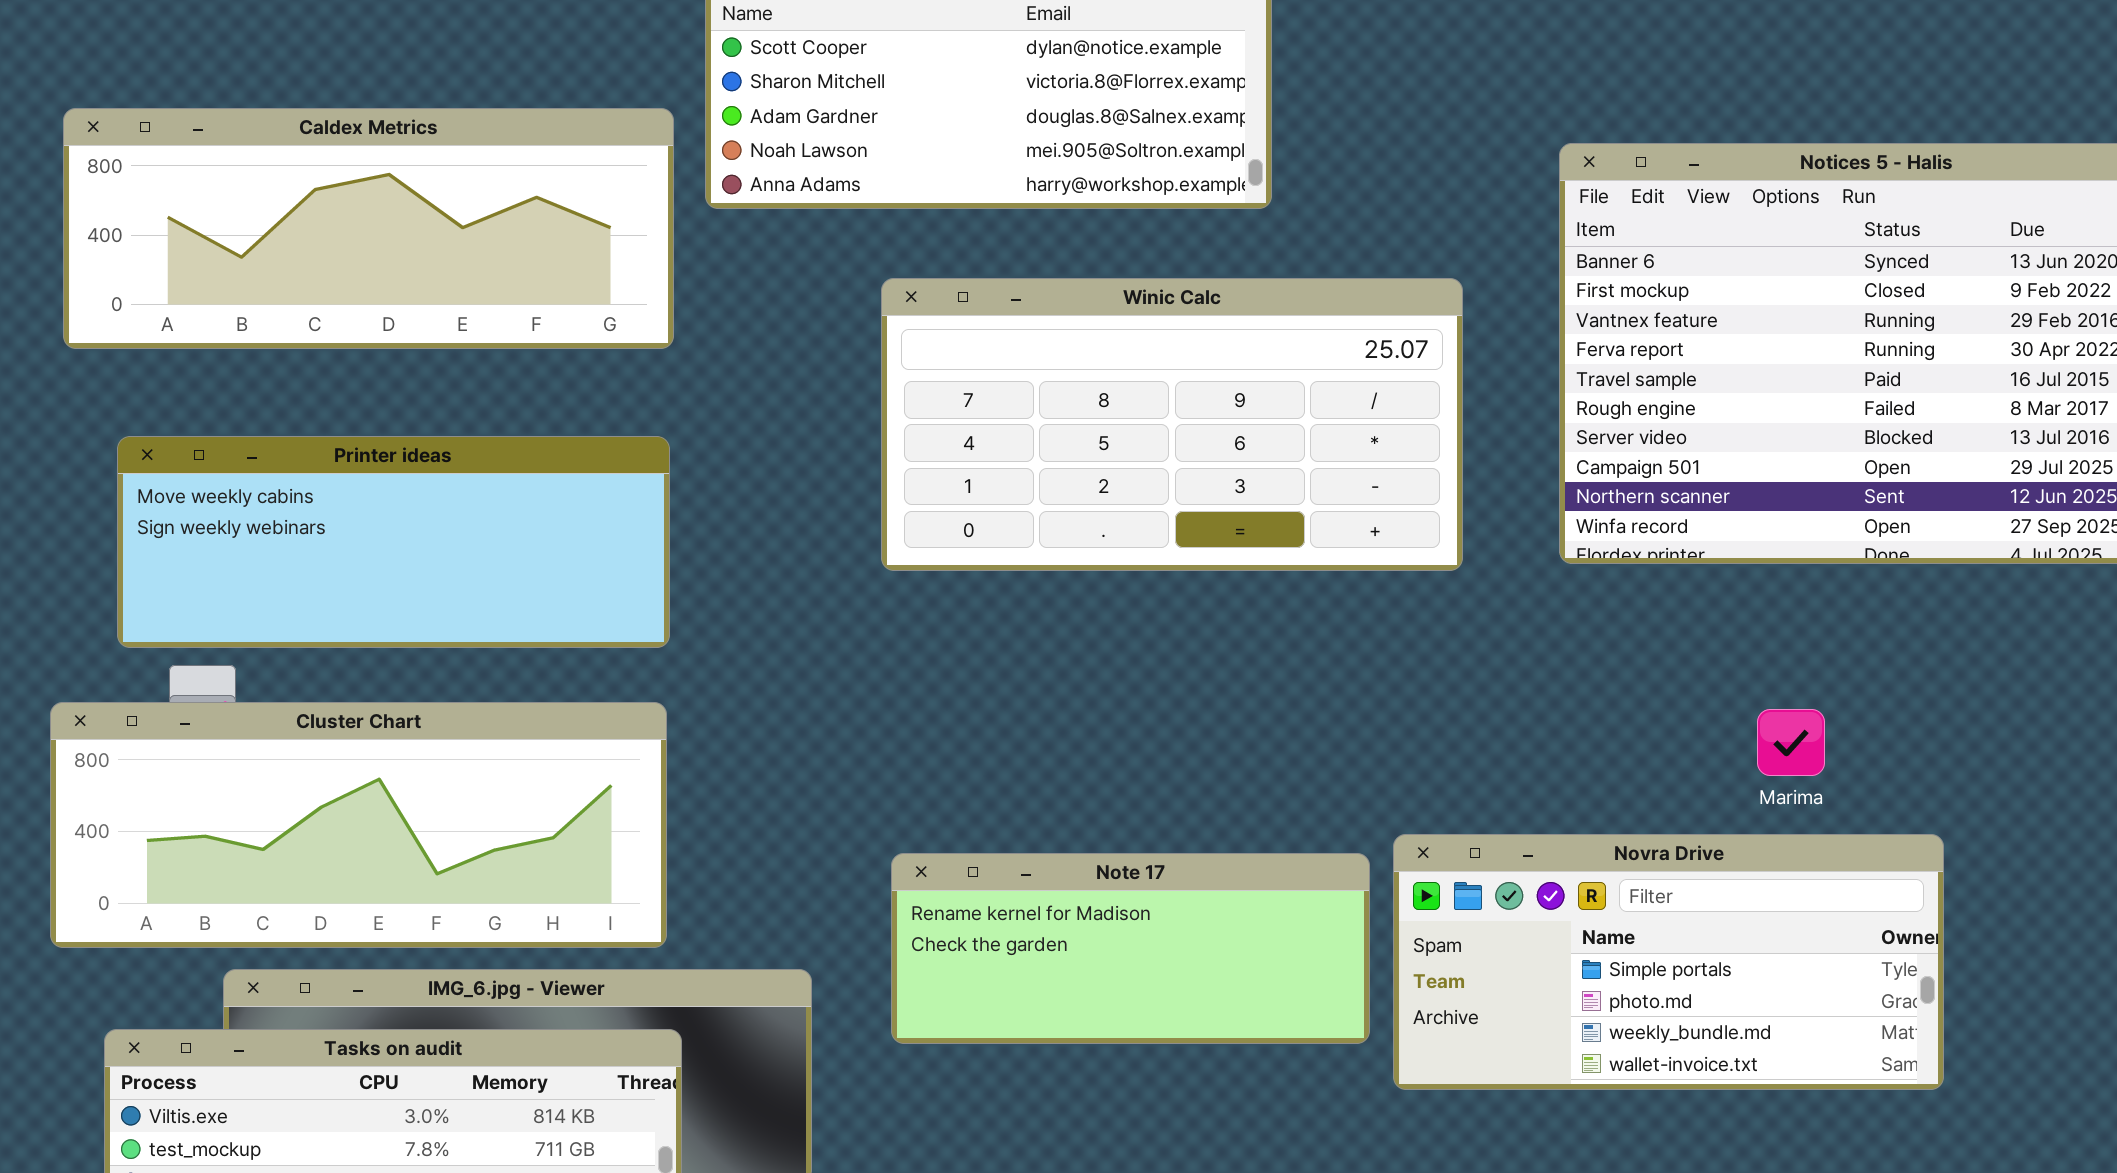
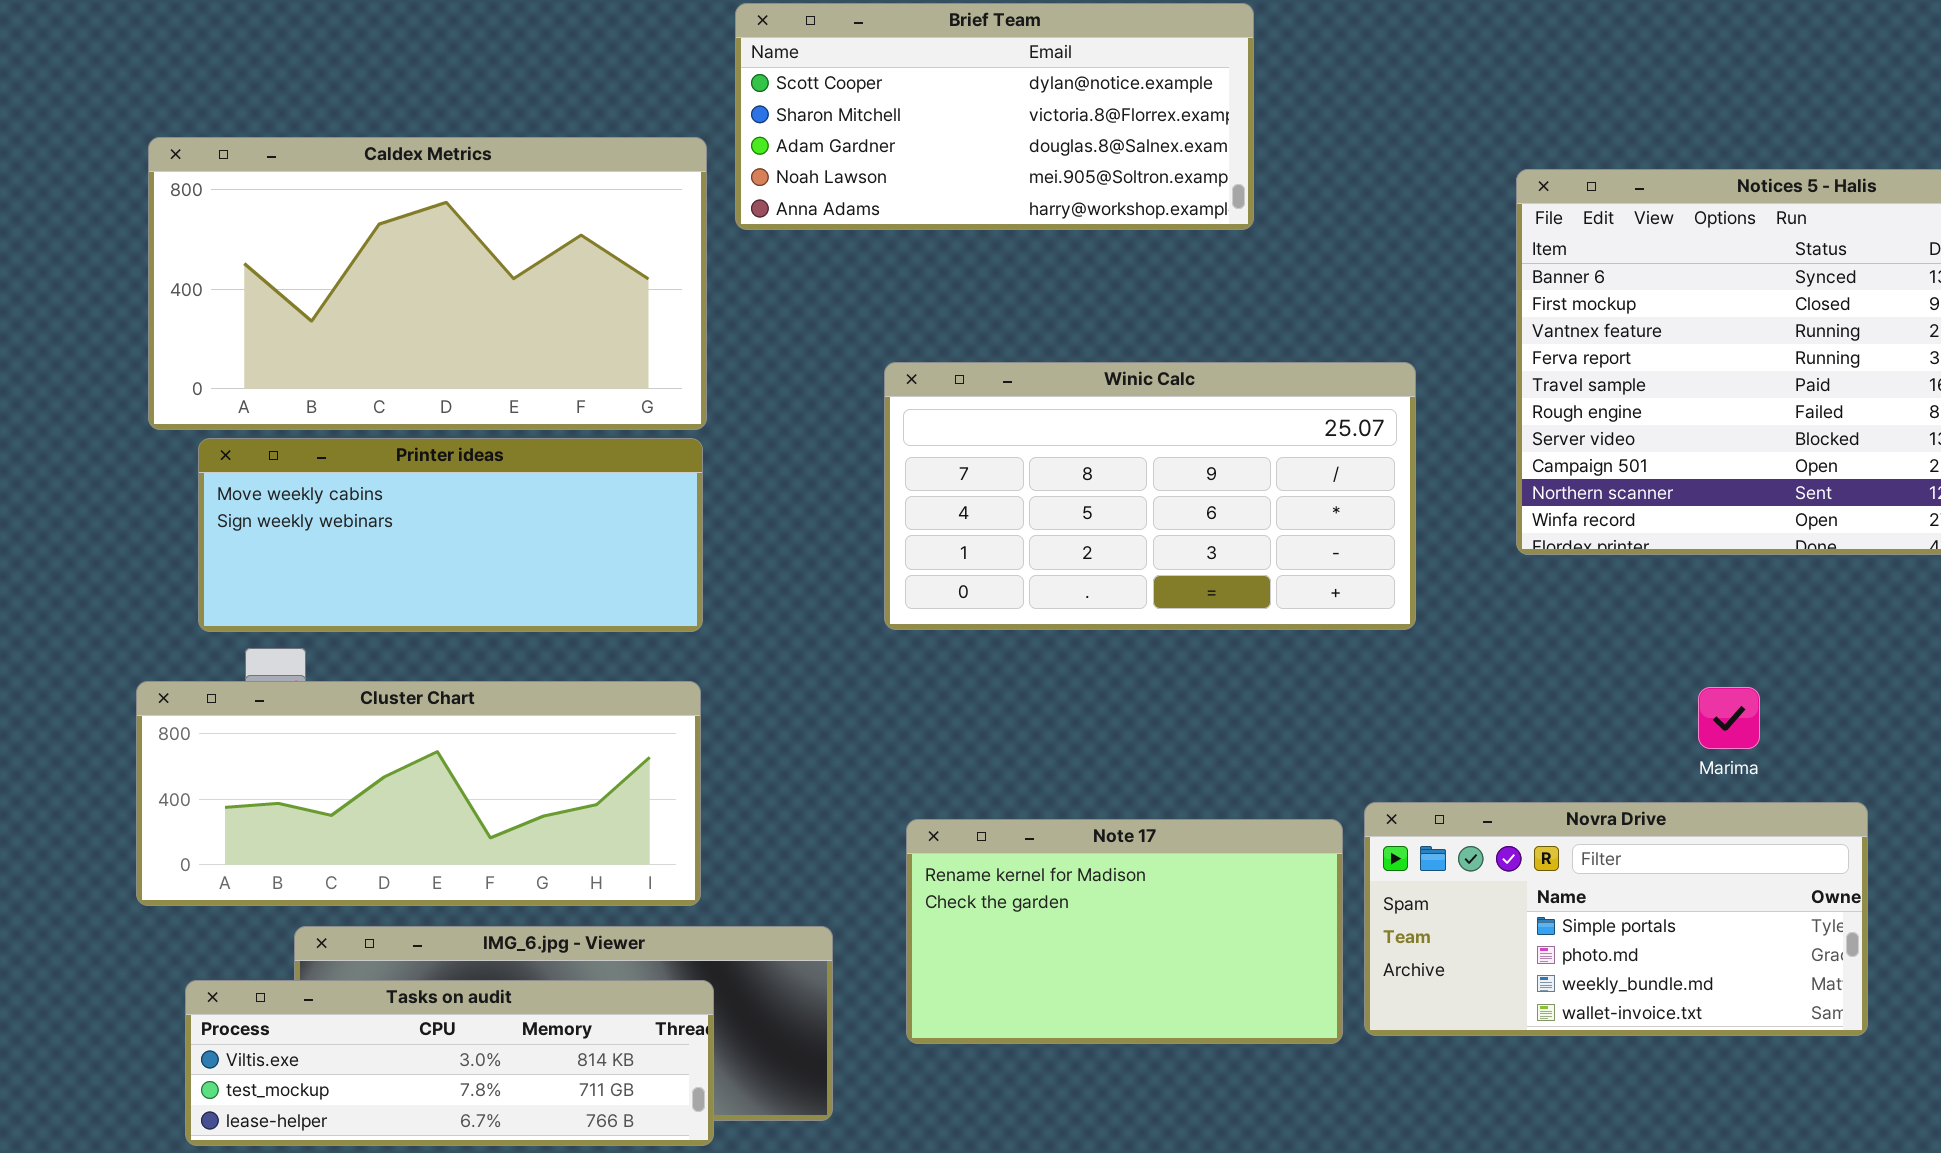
Caldex Metrics: [63,108,674,349] -> [148,137,707,430], resized
Winic Calc: [881,278,1463,571] -> [884,362,1416,630], moved
Note 17: [891,853,1370,1044] -> [906,819,1343,1044], resized

